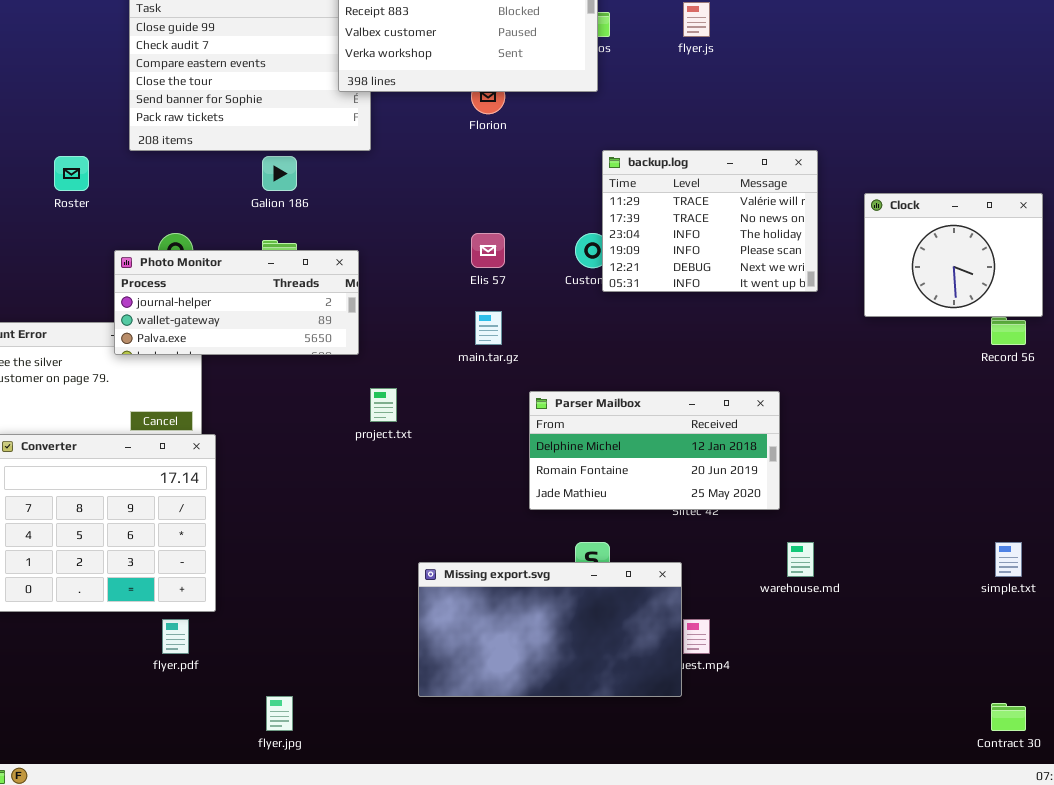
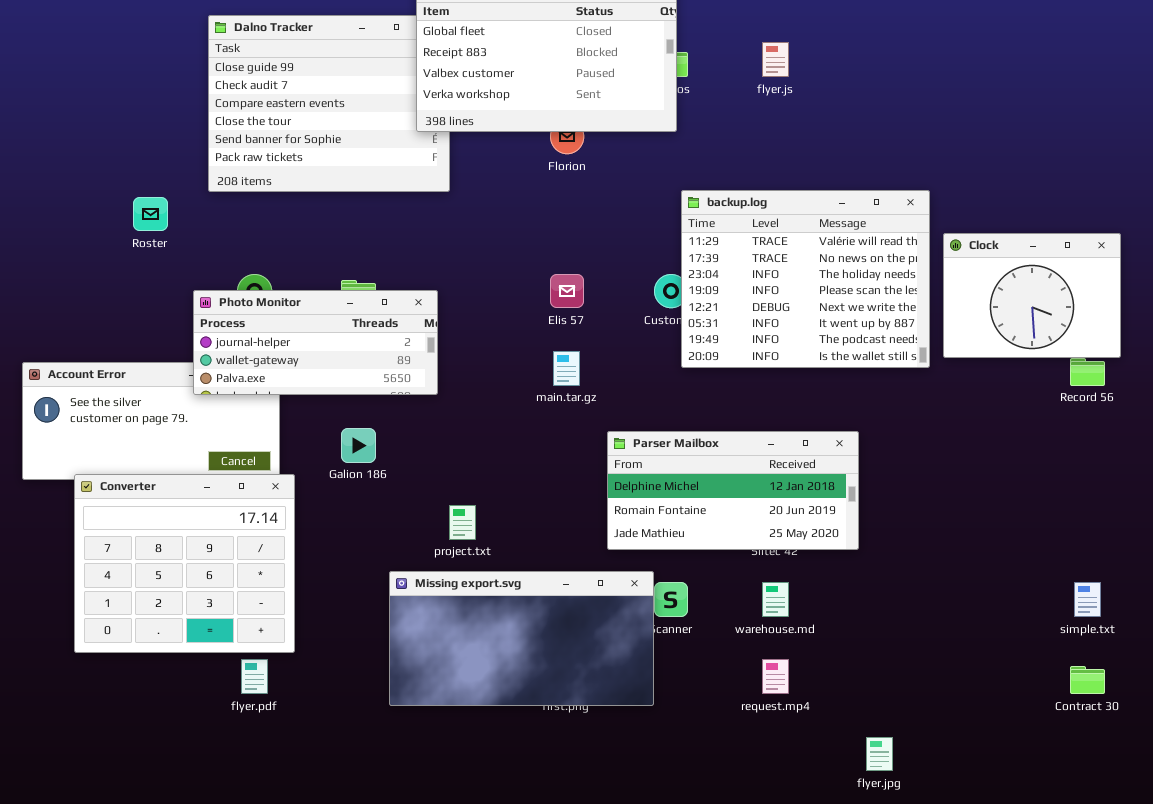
backup.log: [602,150,818,292] -> [681,190,930,368], resized
Galion 186: [262,156,297,191] -> [341,428,376,463], moved
project.txt: [370,388,397,422] -> [449,505,476,540], moved
warehouse.md: [787,542,814,577] -> [762,582,789,617], moved
Missing export.svg: [418,562,682,697] -> [389,571,654,706], moved
flyer.jpg: [266,696,293,731] -> [866,737,893,771], moved
Contract 30: [991,703,1026,731] -> [1070,666,1105,694], moved

